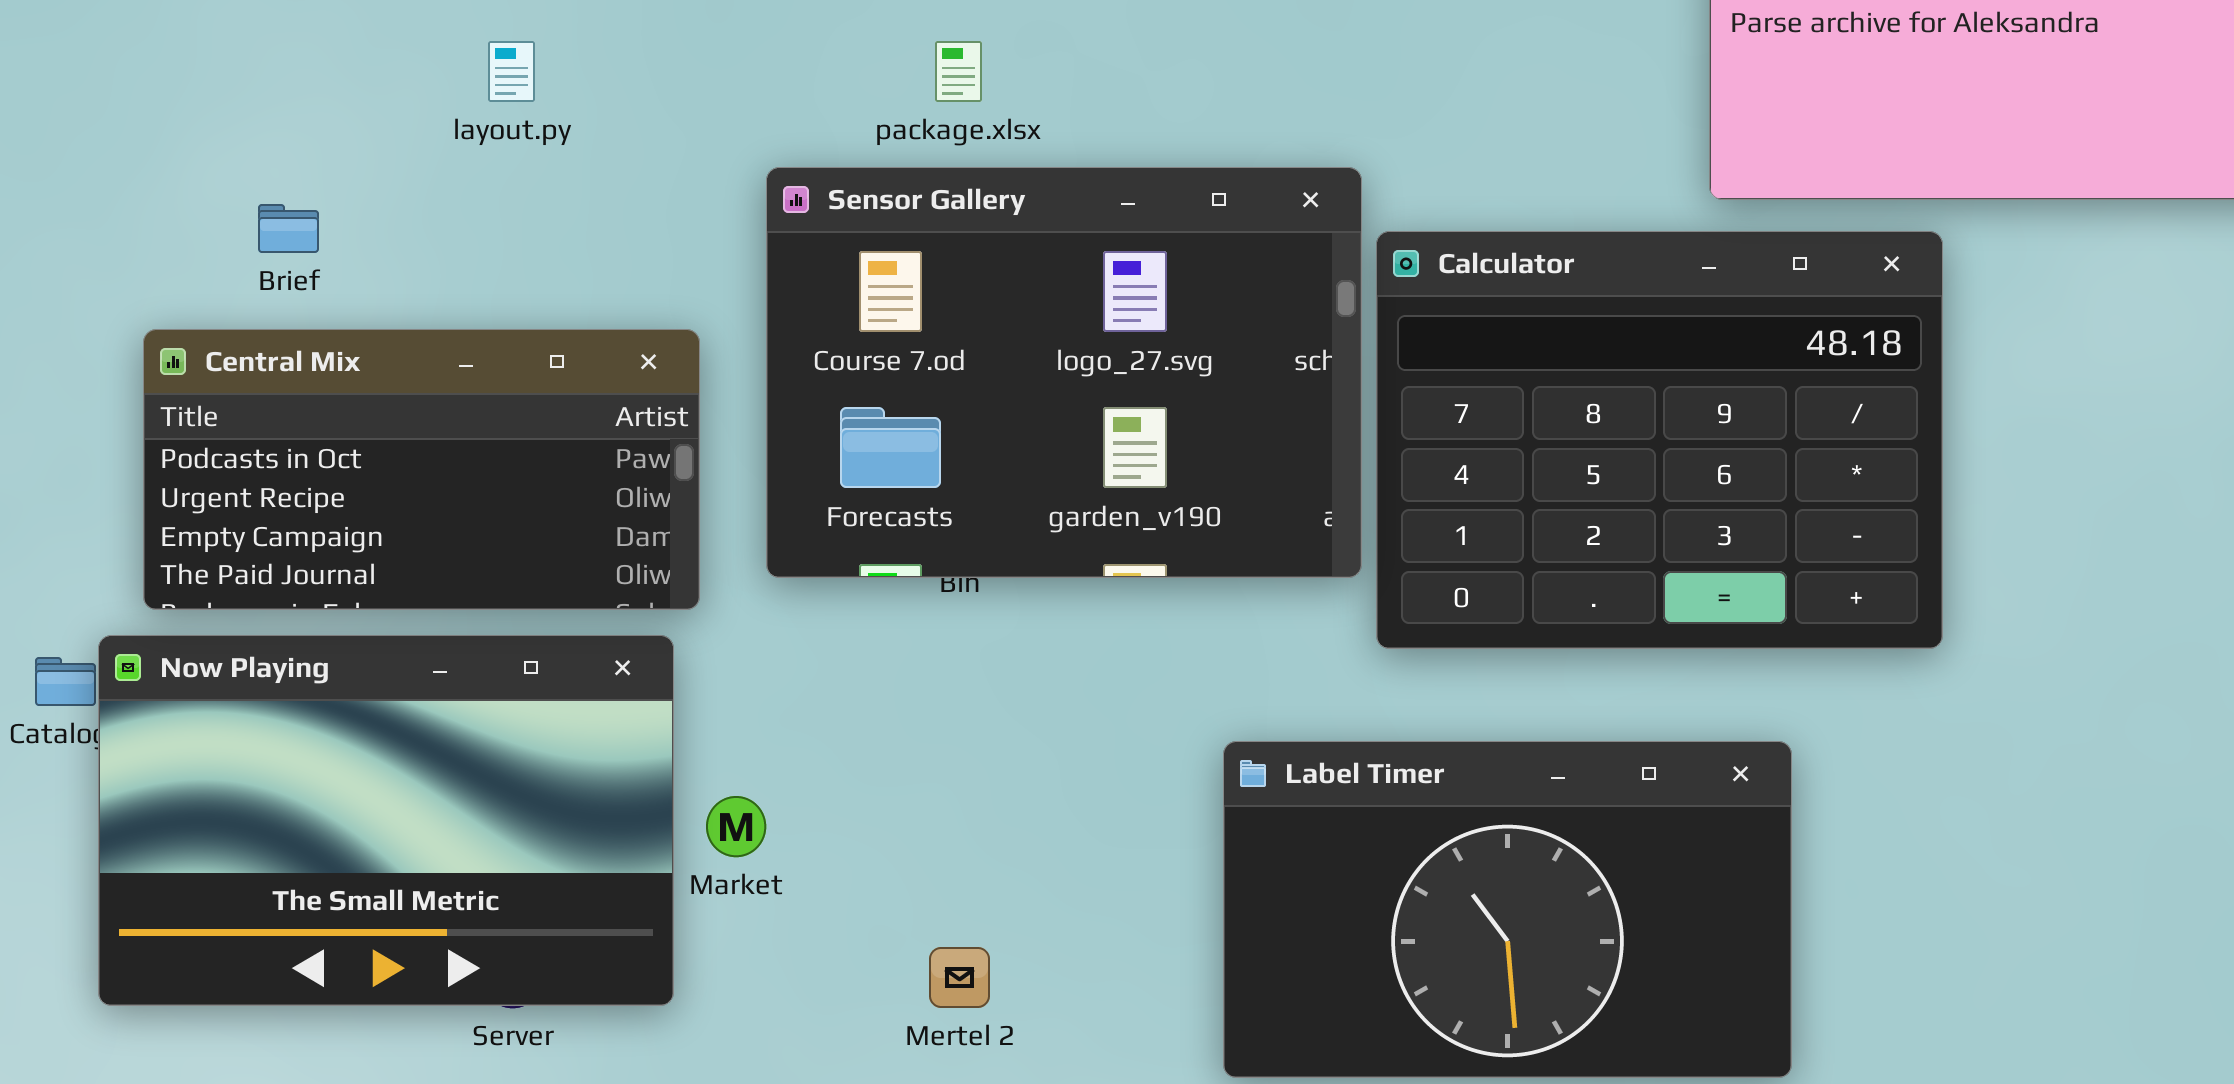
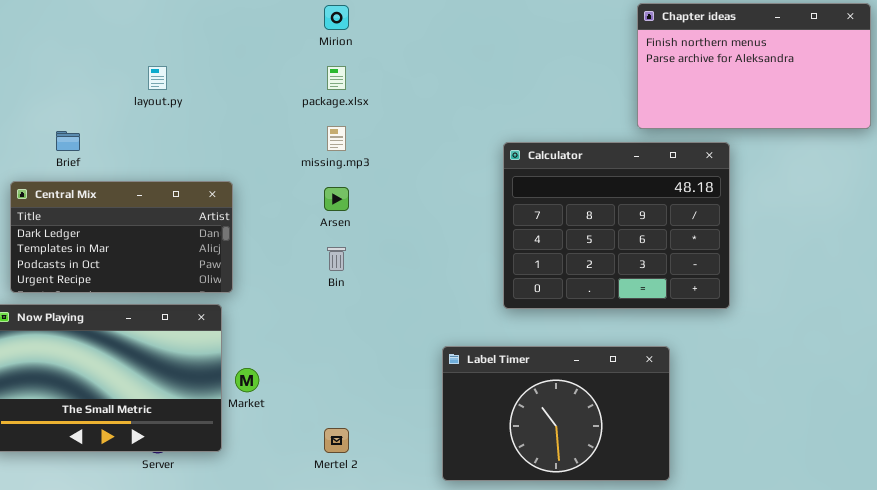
Sensor Gallery: [766,167,1362,578] -> none, closed
Central Mix: [143,329,700,610] -> [10,181,233,293], scrolled up 2 rows

